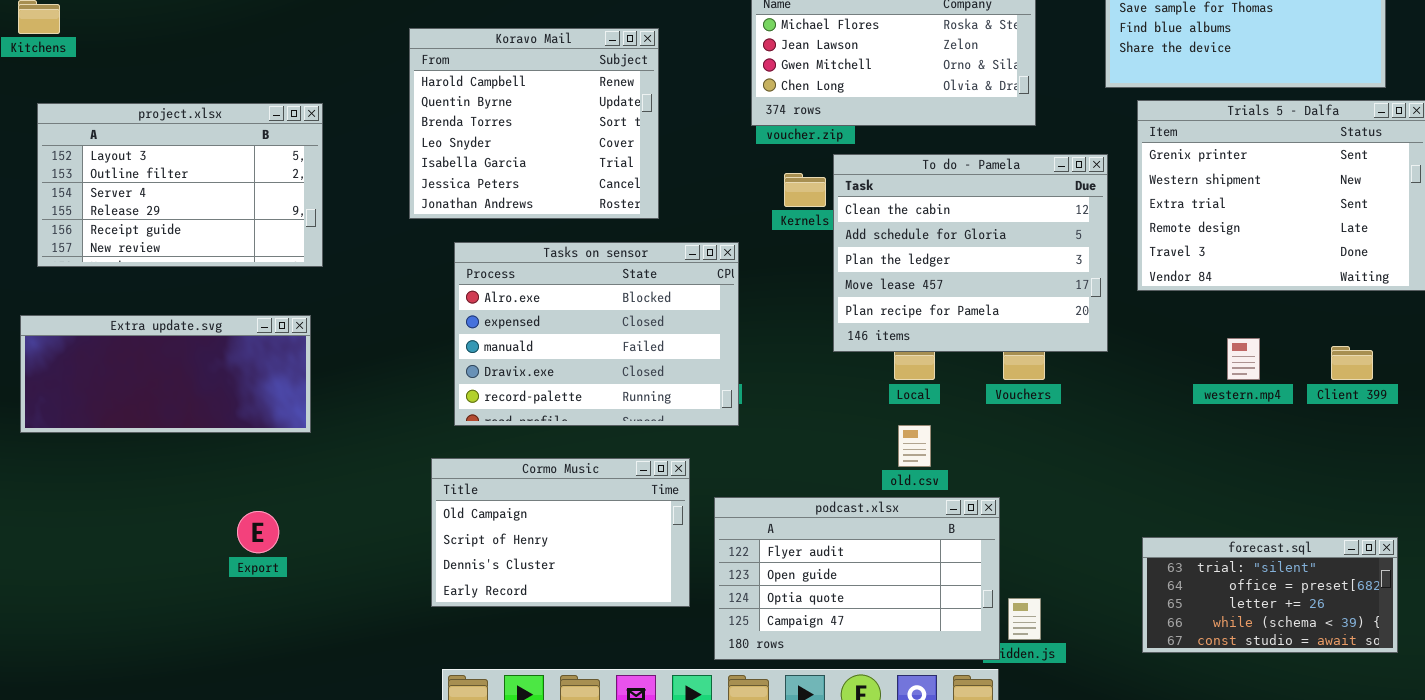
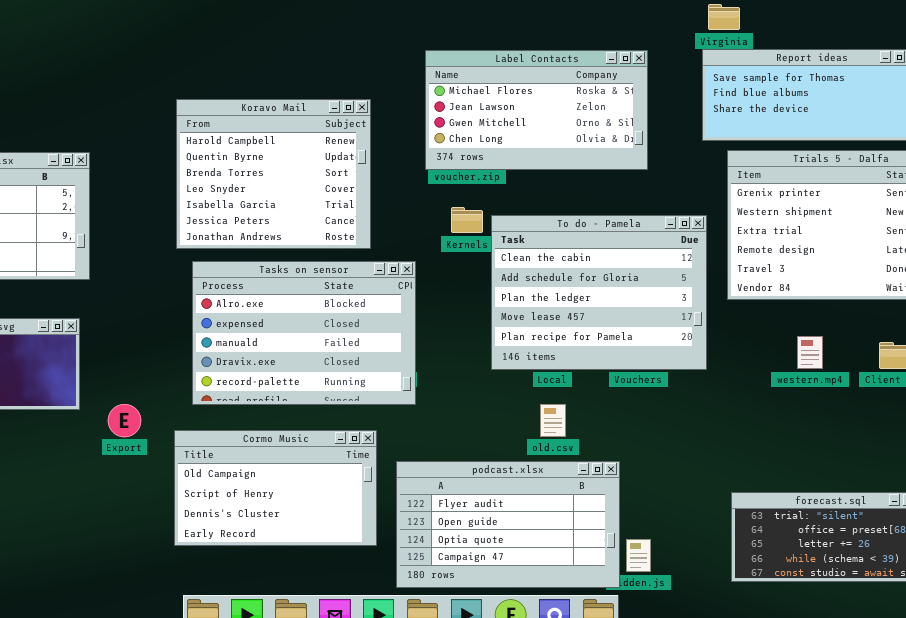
Koravo Mail: [409,28,659,219] -> [176,99,371,249], moved
To do - Pamela: [833,154,1108,352] -> [491,215,707,370], moved
Export: [237,511,279,553] -> [108,404,141,437], moved

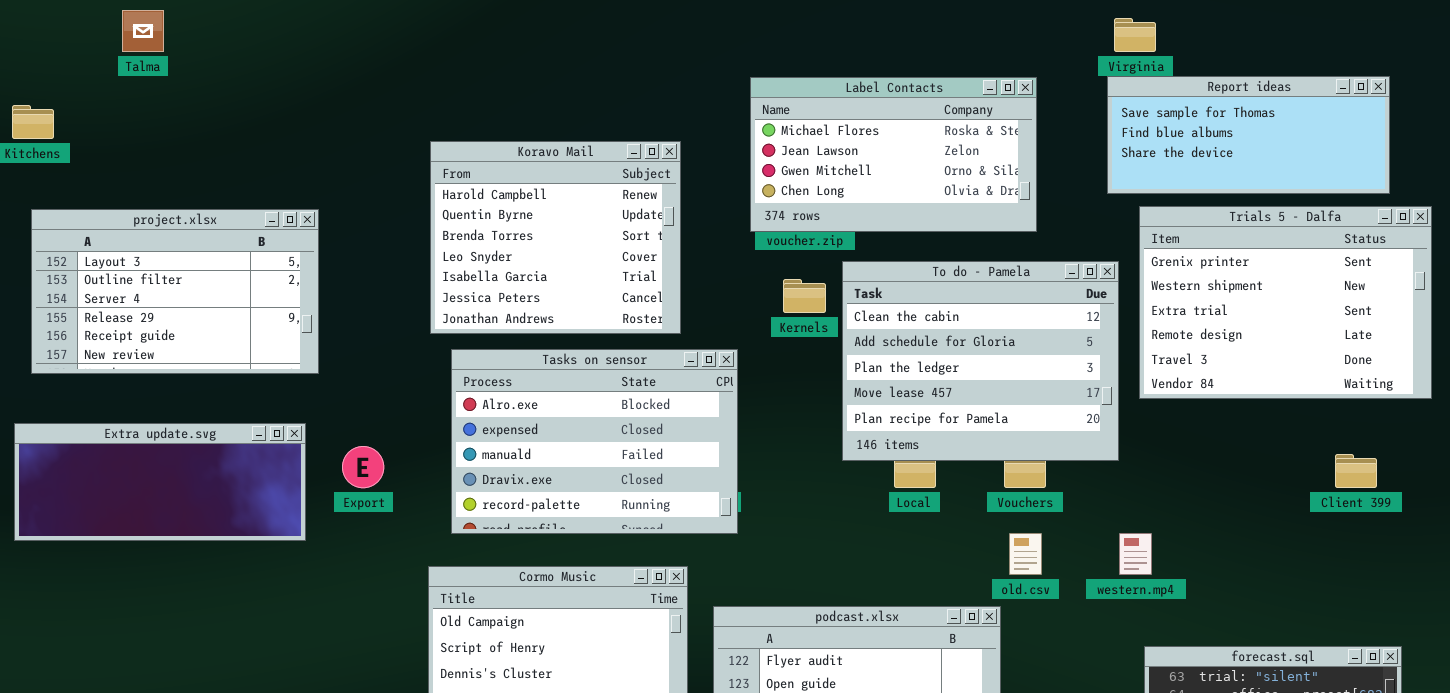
To do - Pamela: [491,215,707,370] -> [842,261,1119,461], moved
western.mp4: [797,336,823,369] -> [1119,533,1152,575], moved
Export: [108,404,141,437] -> [342,446,384,488], moved
old.csv: [540,404,566,437] -> [1009,533,1042,575], moved

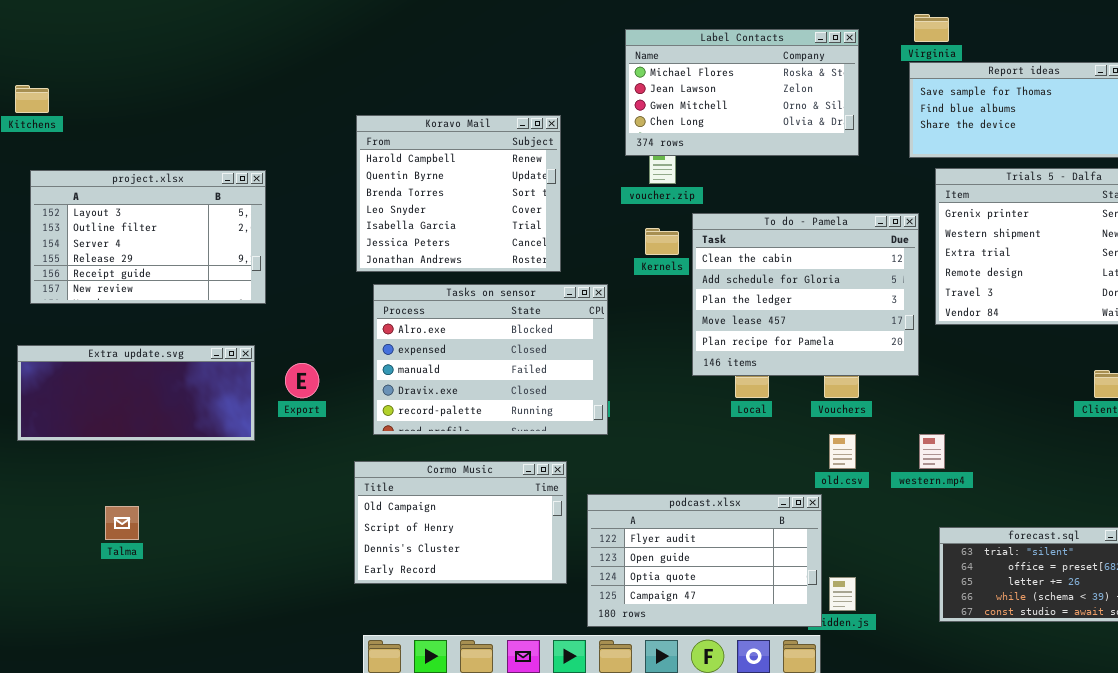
Talma: [122,10,164,52] -> [105,506,139,540], moved
Label Contacts: [750,77,1037,232] -> [625,29,859,156], moved

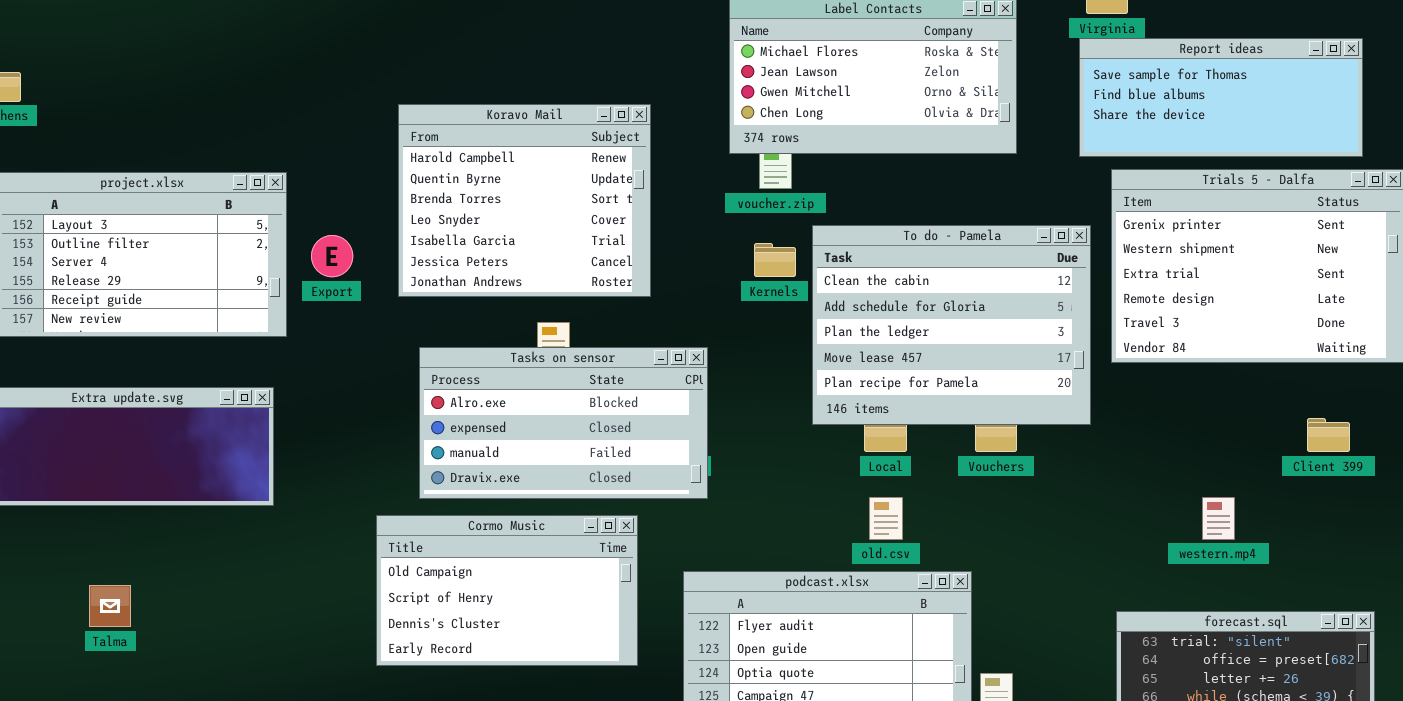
Tasks on sensor: [373,284,608,435] -> [419,347,708,499], resized
Export: [285,363,319,398] -> [311,235,353,277], moved
old.csv: [829,434,856,469] -> [869,497,903,540], moved
western.mp4: [919,434,945,469] -> [1202,497,1235,540], moved
Cormo Music: [354,461,567,584] -> [376,515,638,666], moved

